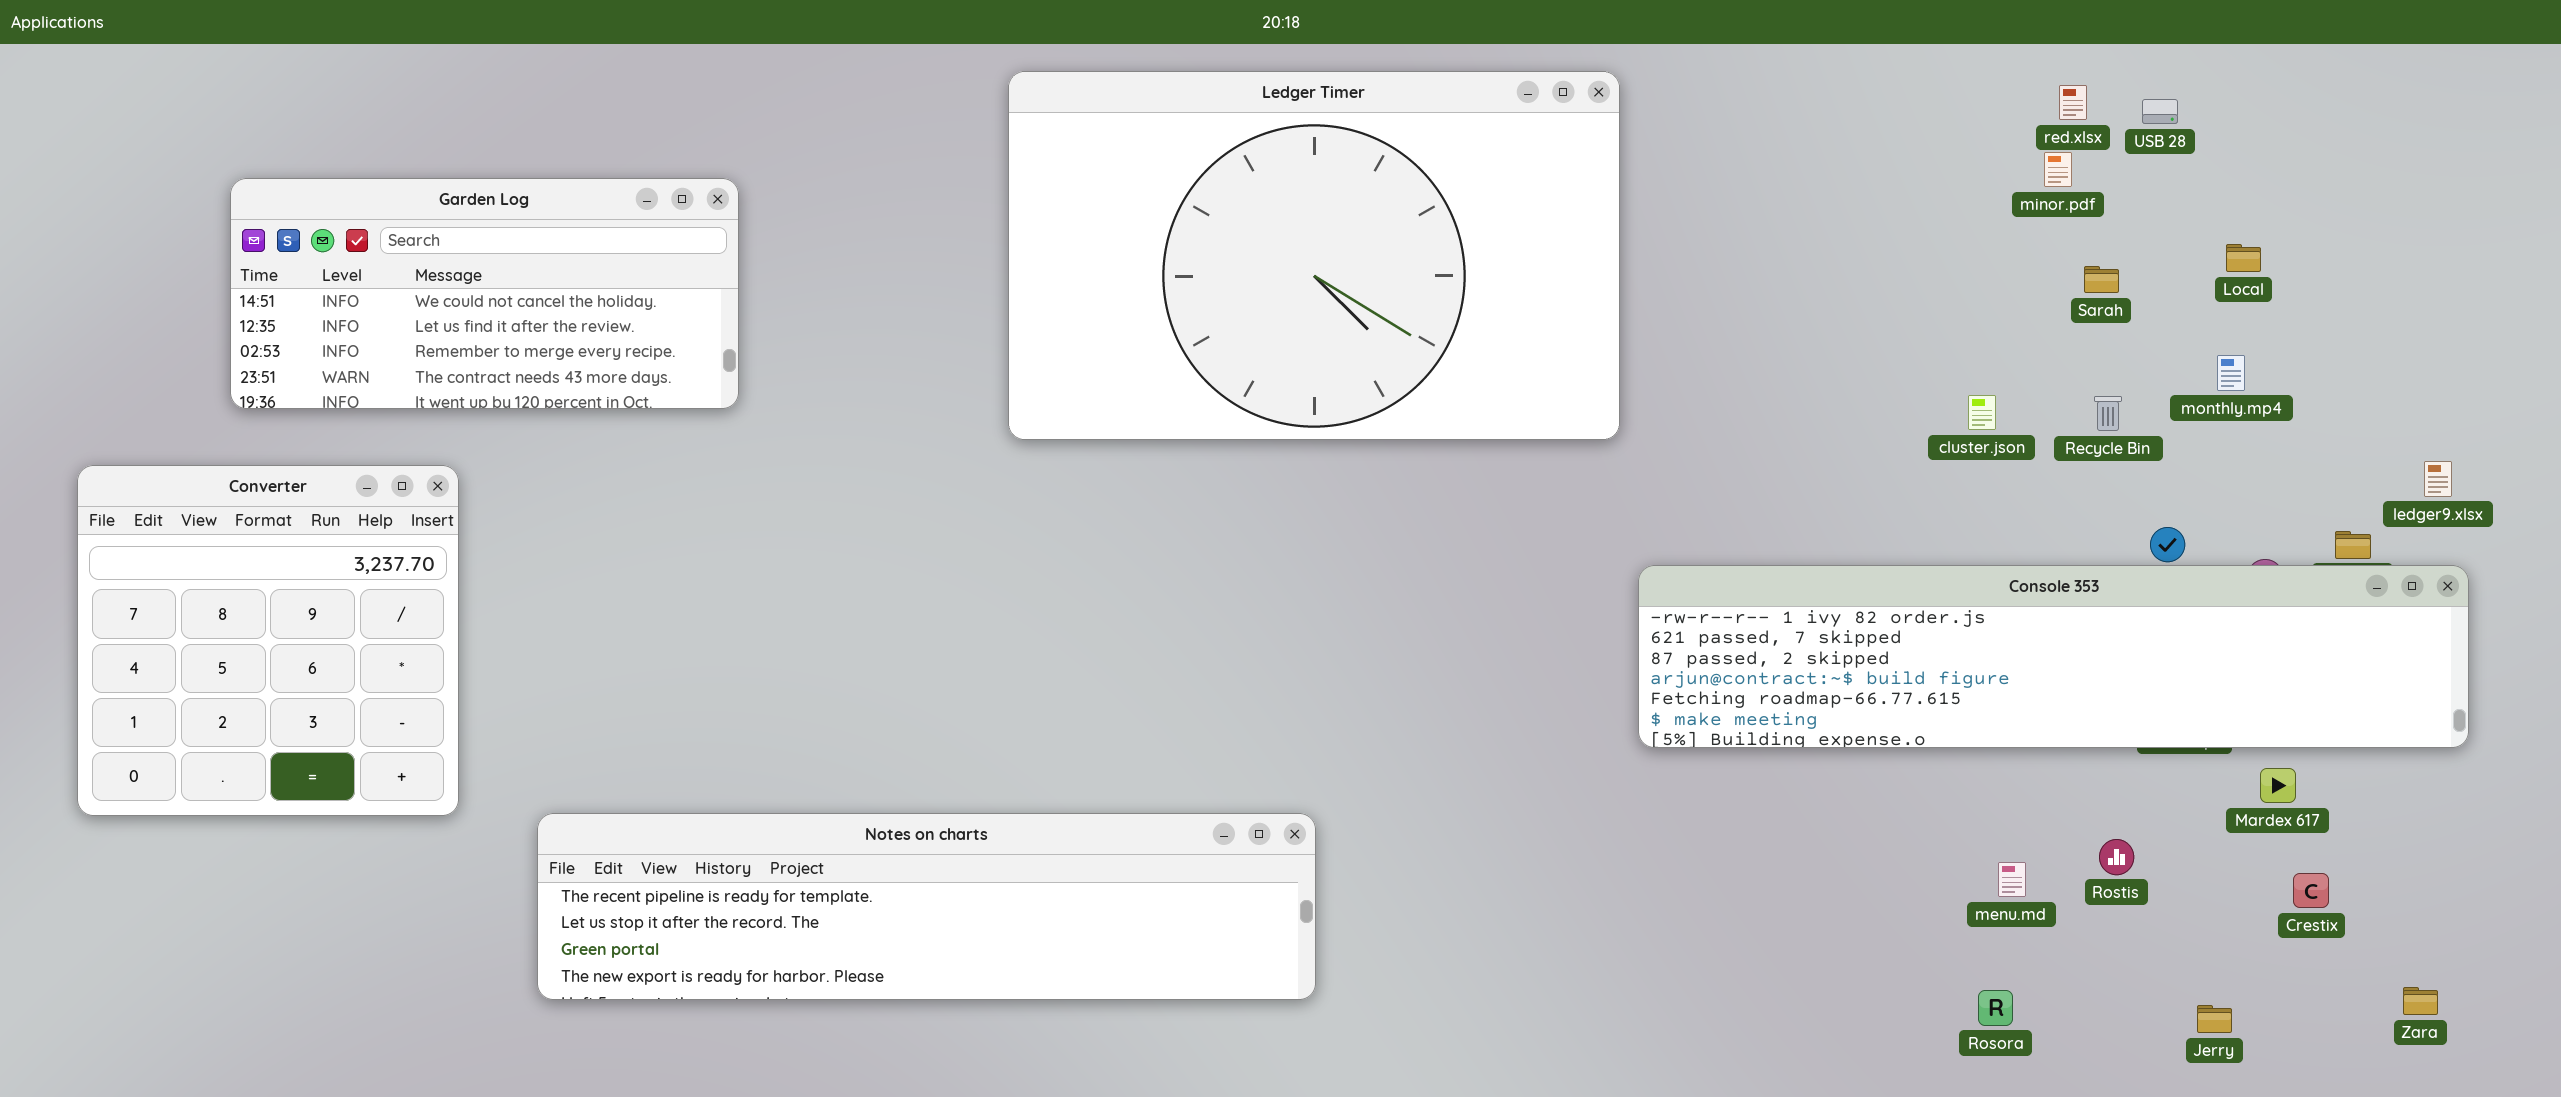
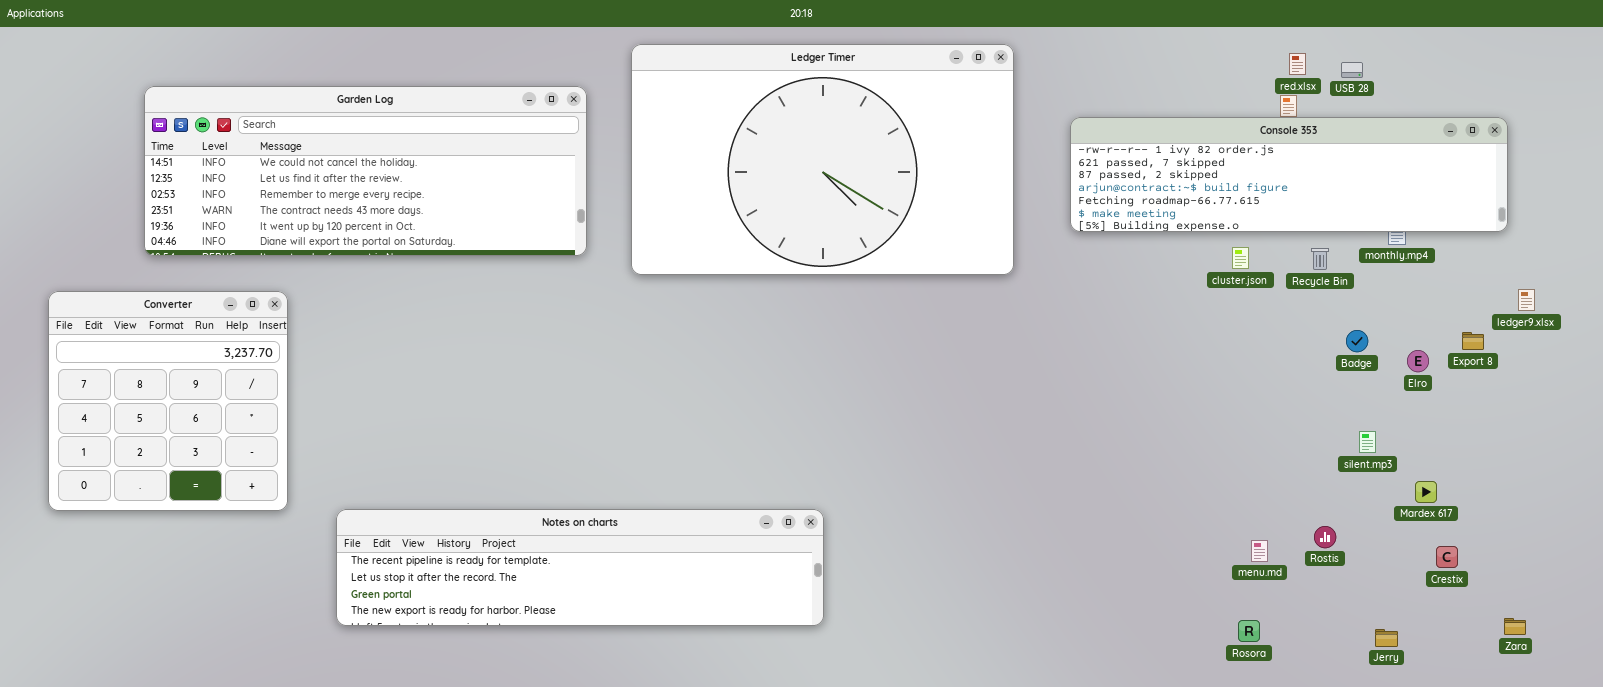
Garden Log: [230,178,739,409] -> [144,86,587,256], resized
Console 353: [1638,565,2469,748] -> [1070,117,1508,232], moved, resized

